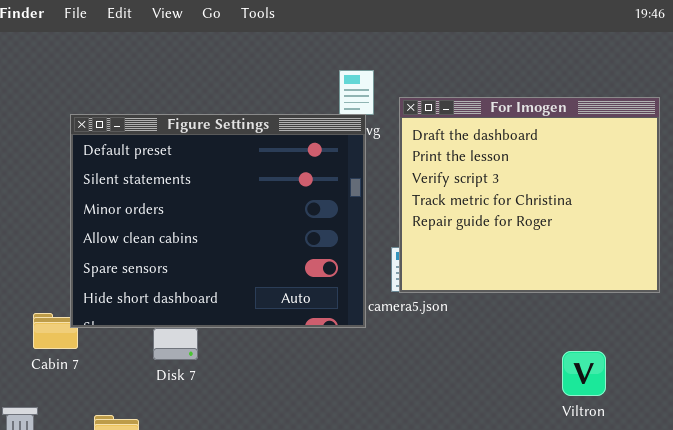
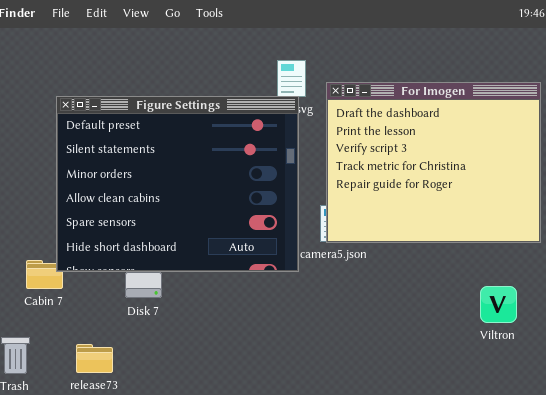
Viltron: [562,351,606,396] -> [480,286,517,323], moved

